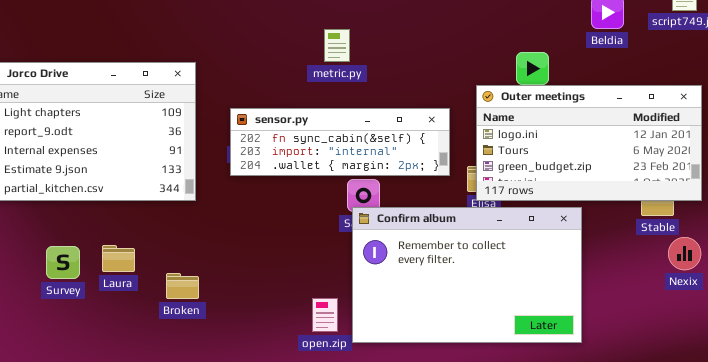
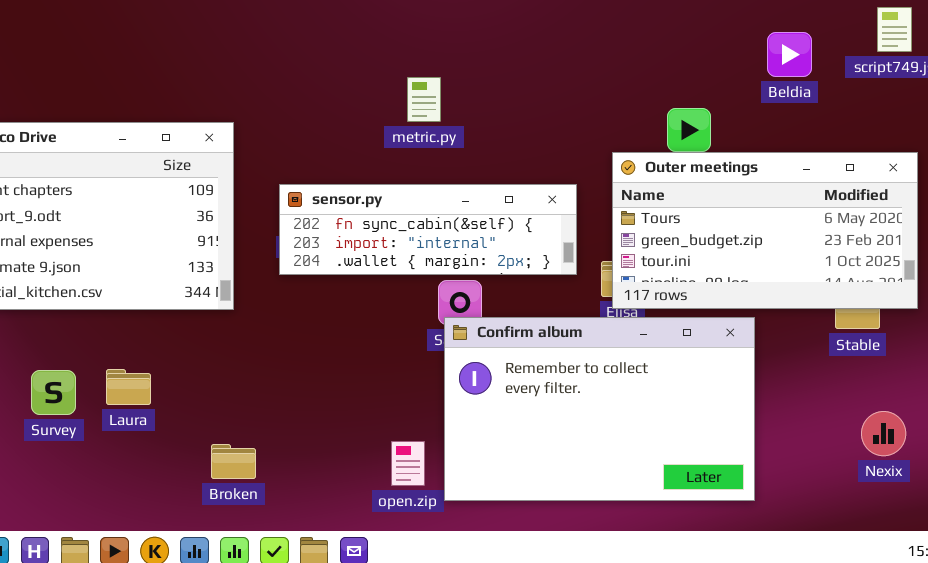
Outer meetings: [476,85,702,201] -> [612,152,918,309], scrolled down 1 row
Nexix: [668,237,701,270] -> [861,411,906,456], moved
Broken: [166,273,199,299] -> [211,444,256,479], moved

